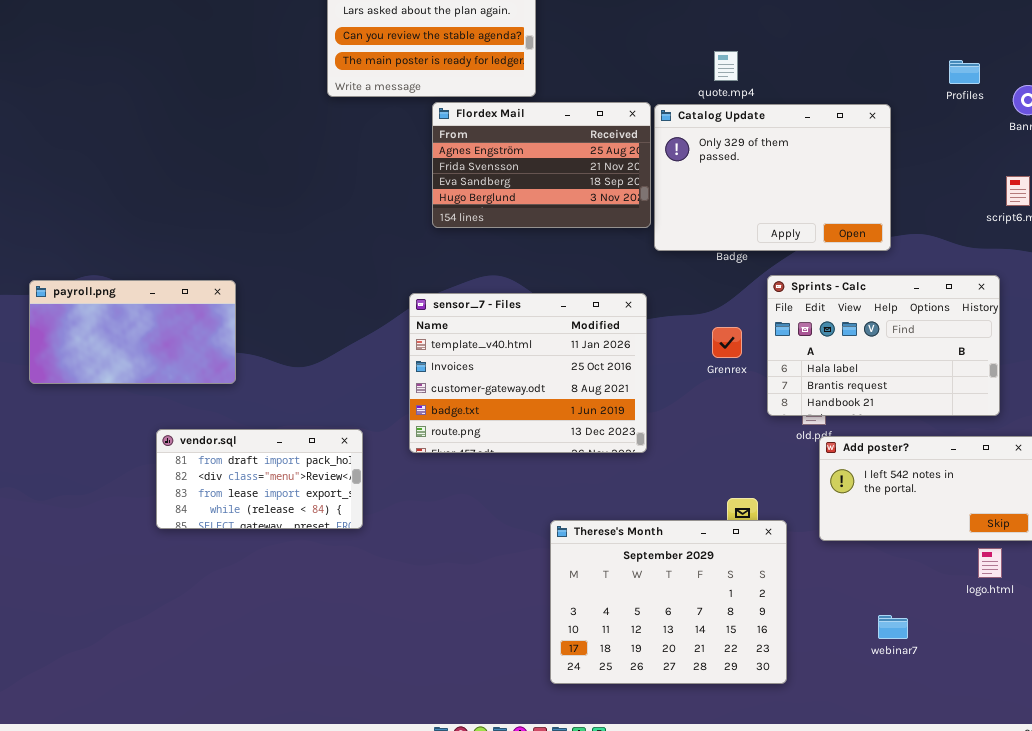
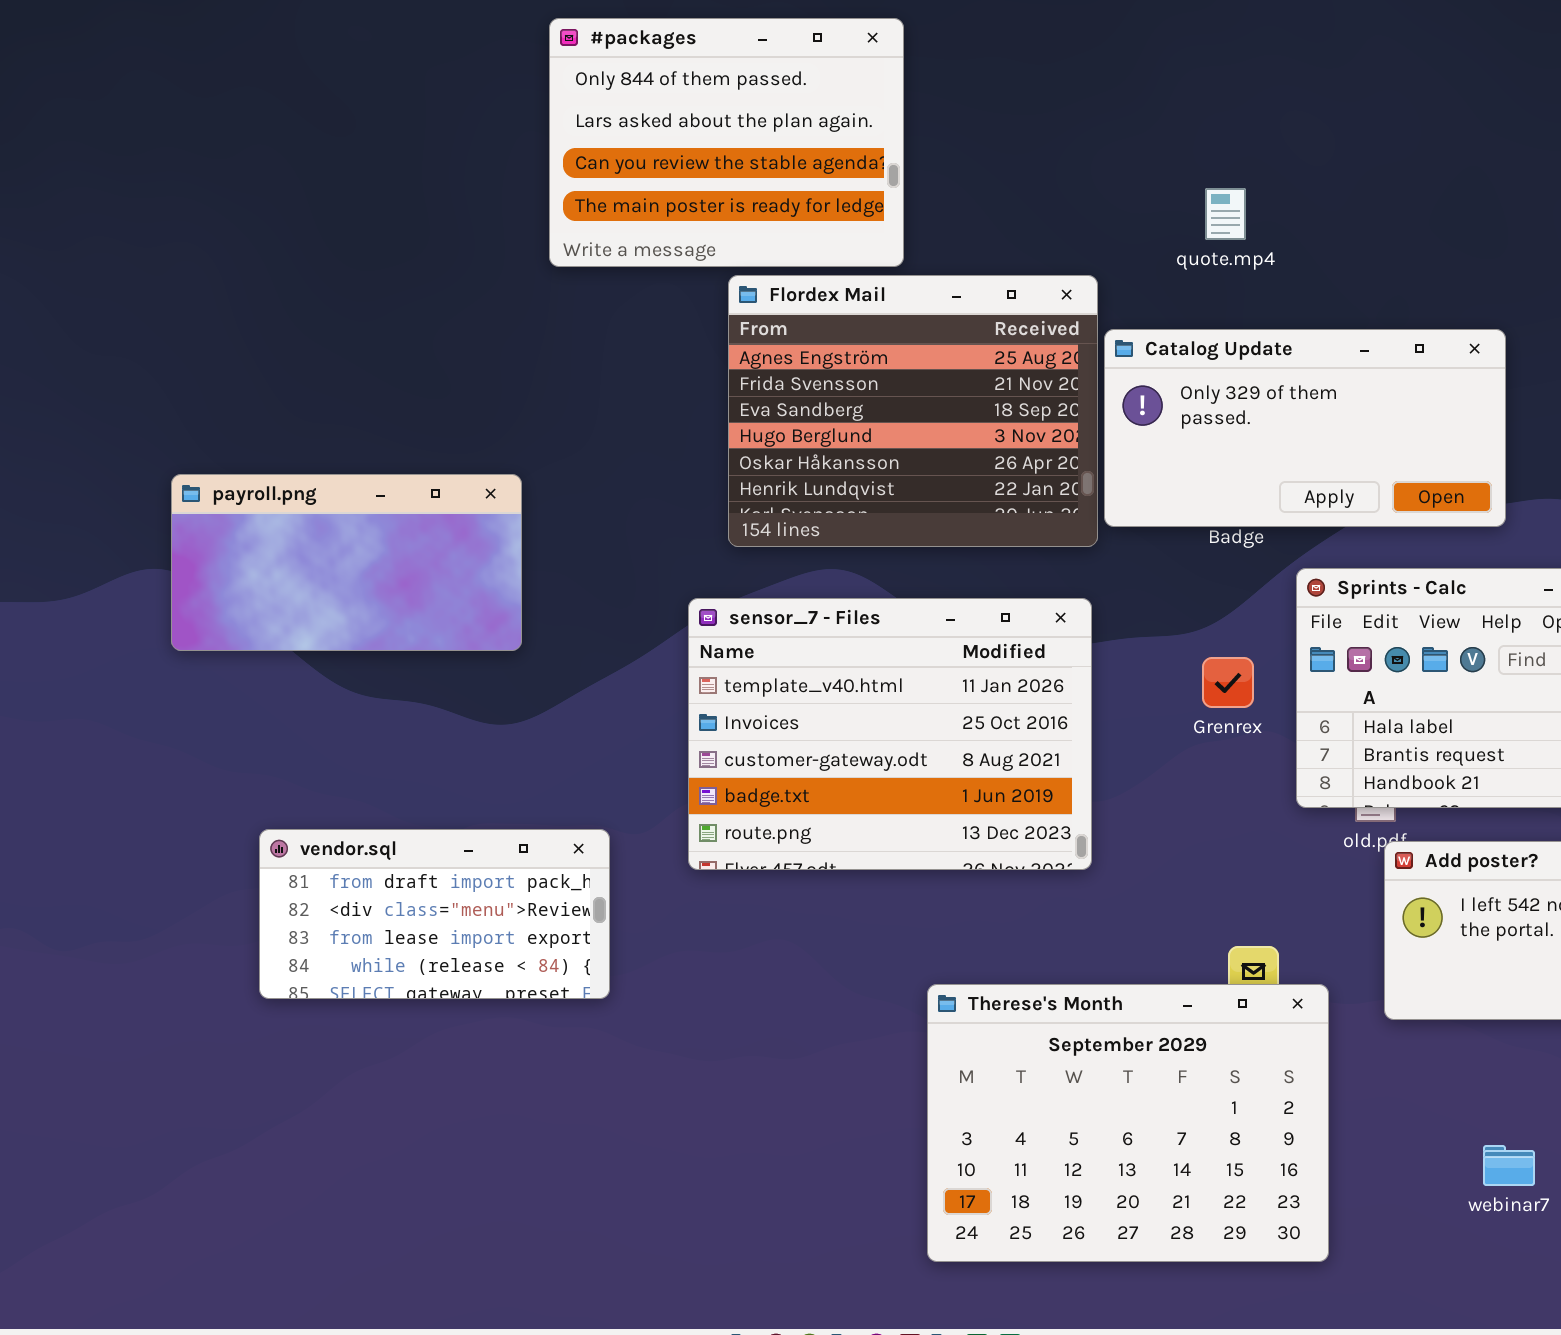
Flordex Mail: [432,102,651,228] -> [728,275,1098,547], resized
Catalog Update: [654,104,891,251] -> [1104,329,1506,527], resized
payroll.png: [29,280,236,384] -> [171,474,522,651], moved

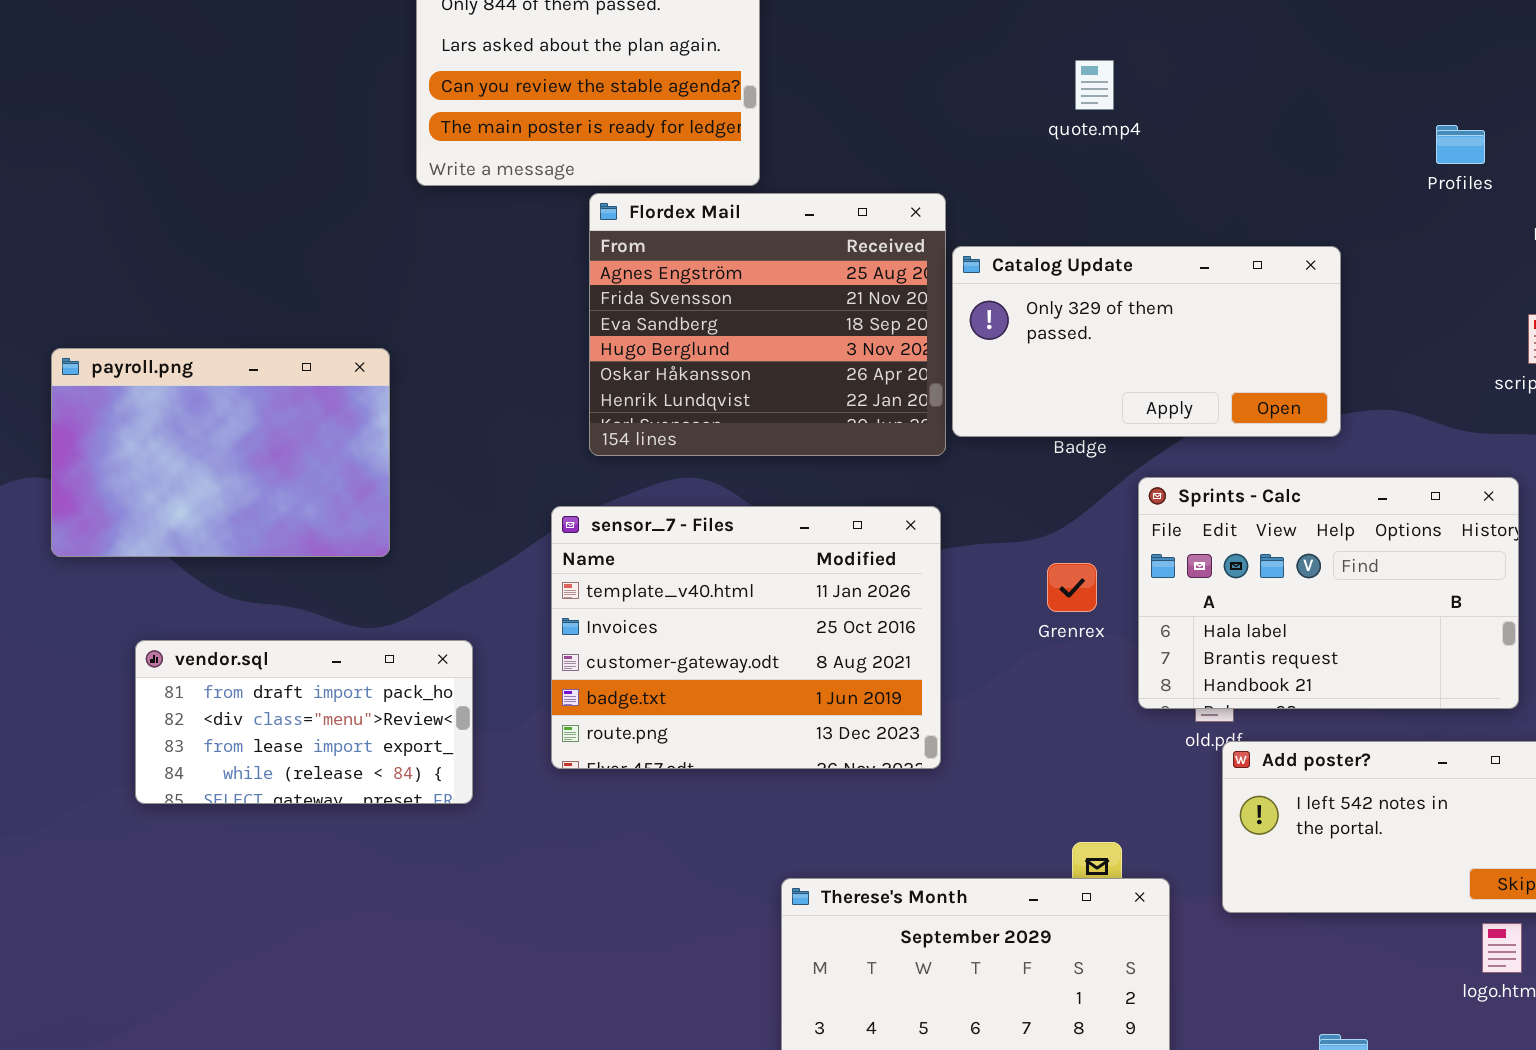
quote.mp4: [1205,188,1246,240] -> [1075,60,1114,110], moved
payroll.png: [171,474,522,651] -> [51,348,390,557], resized
vendor.sql: [259,829,610,999] -> [135,640,473,804], moved

